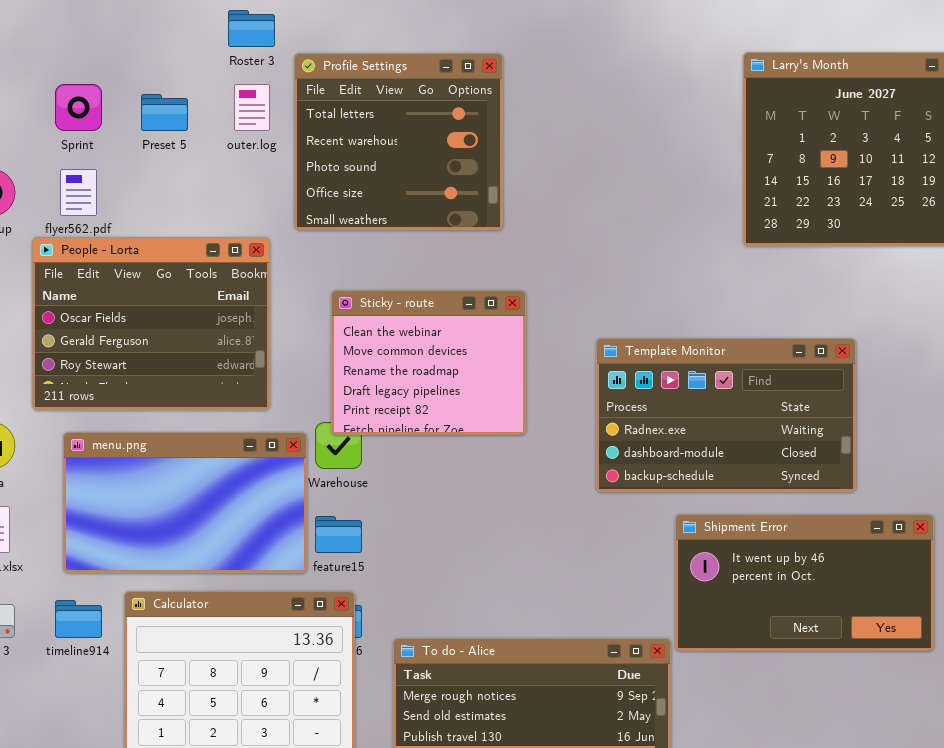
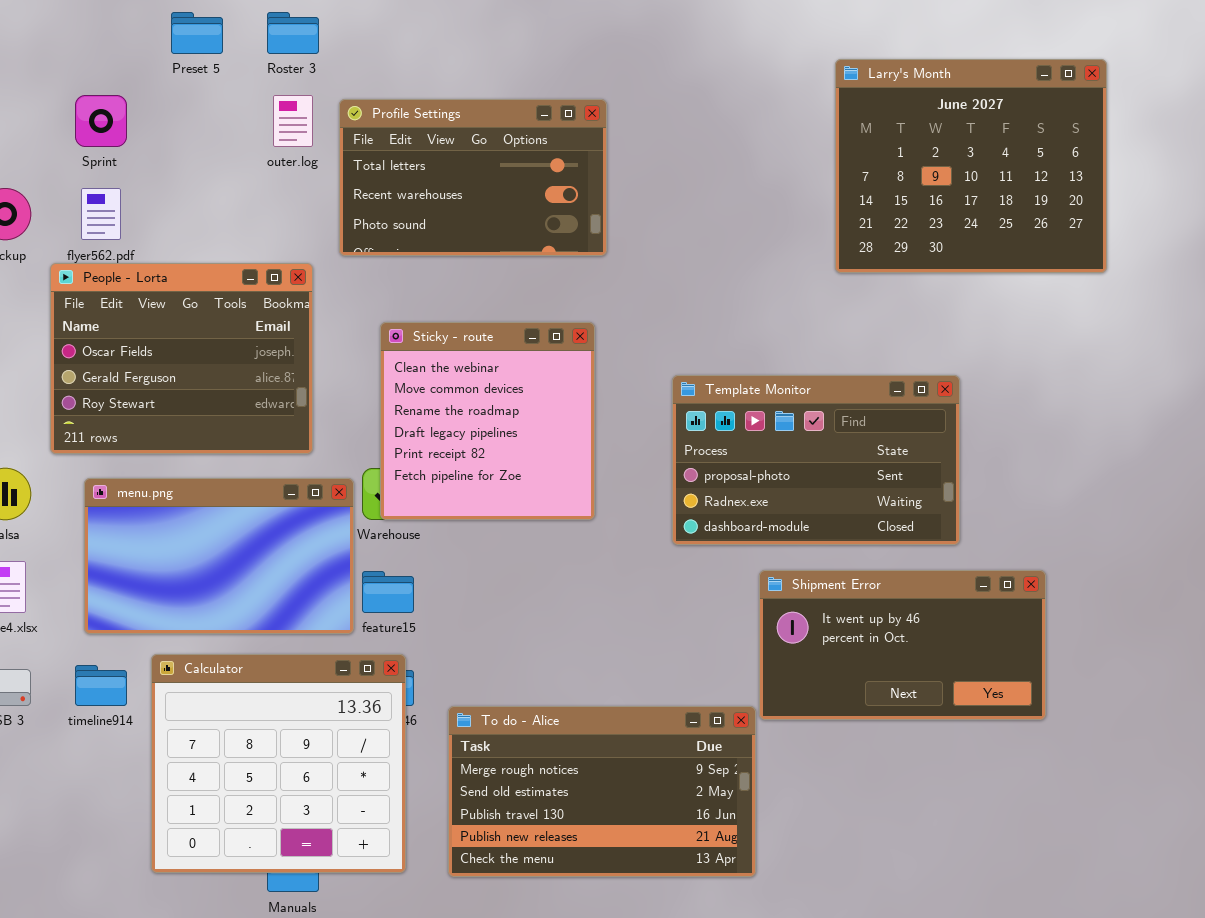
Profile Settings: [294,53,503,230] -> [339,99,607,256], resized
Preset 5: [141,94,188,131] -> [171,12,223,54], moved
Sticky - route: [331,290,526,435] -> [380,322,595,520], resized
Template Monitor: [596,338,856,492] -> [672,375,960,545], scrolled up 1 row

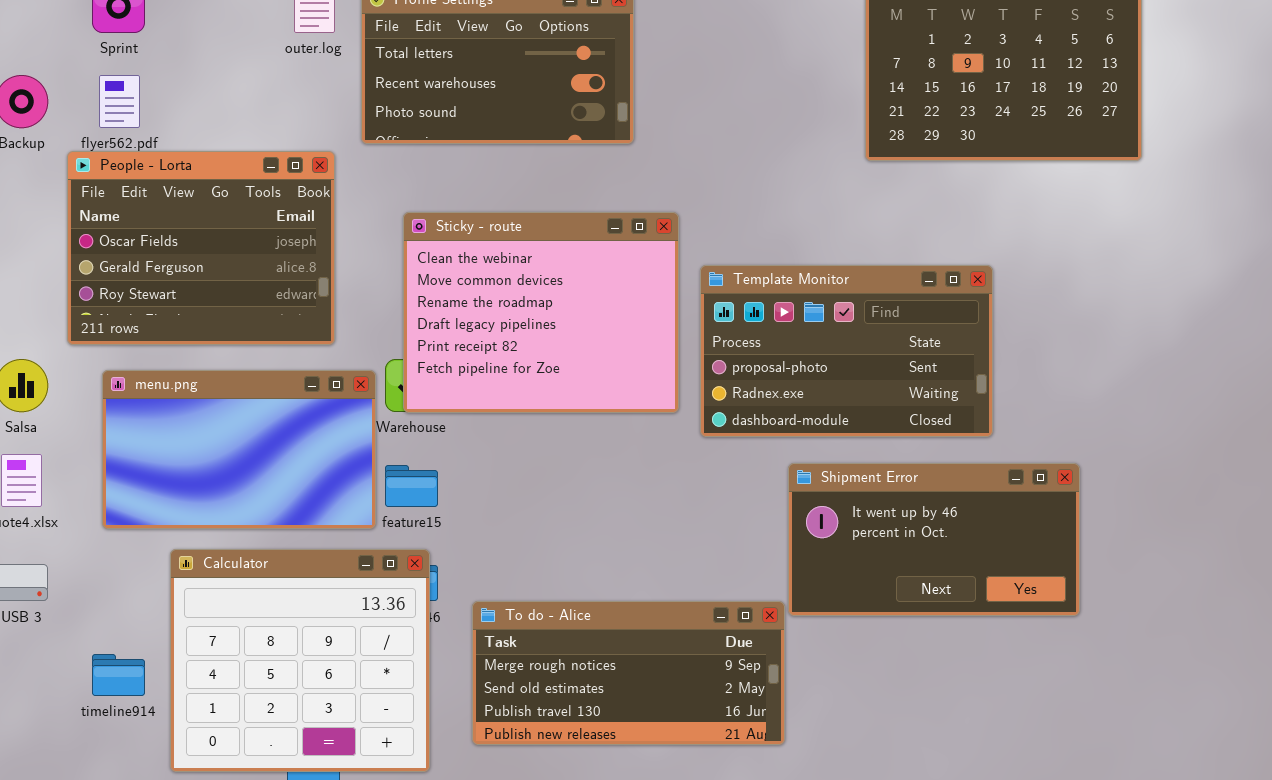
Sticky - route: [380,322,595,520] -> [403,212,679,413], resized
timeline914: [75,665,127,706] -> [92,654,145,696], moved
To do - Alice: [448,706,756,877] -> [472,601,785,745], resized

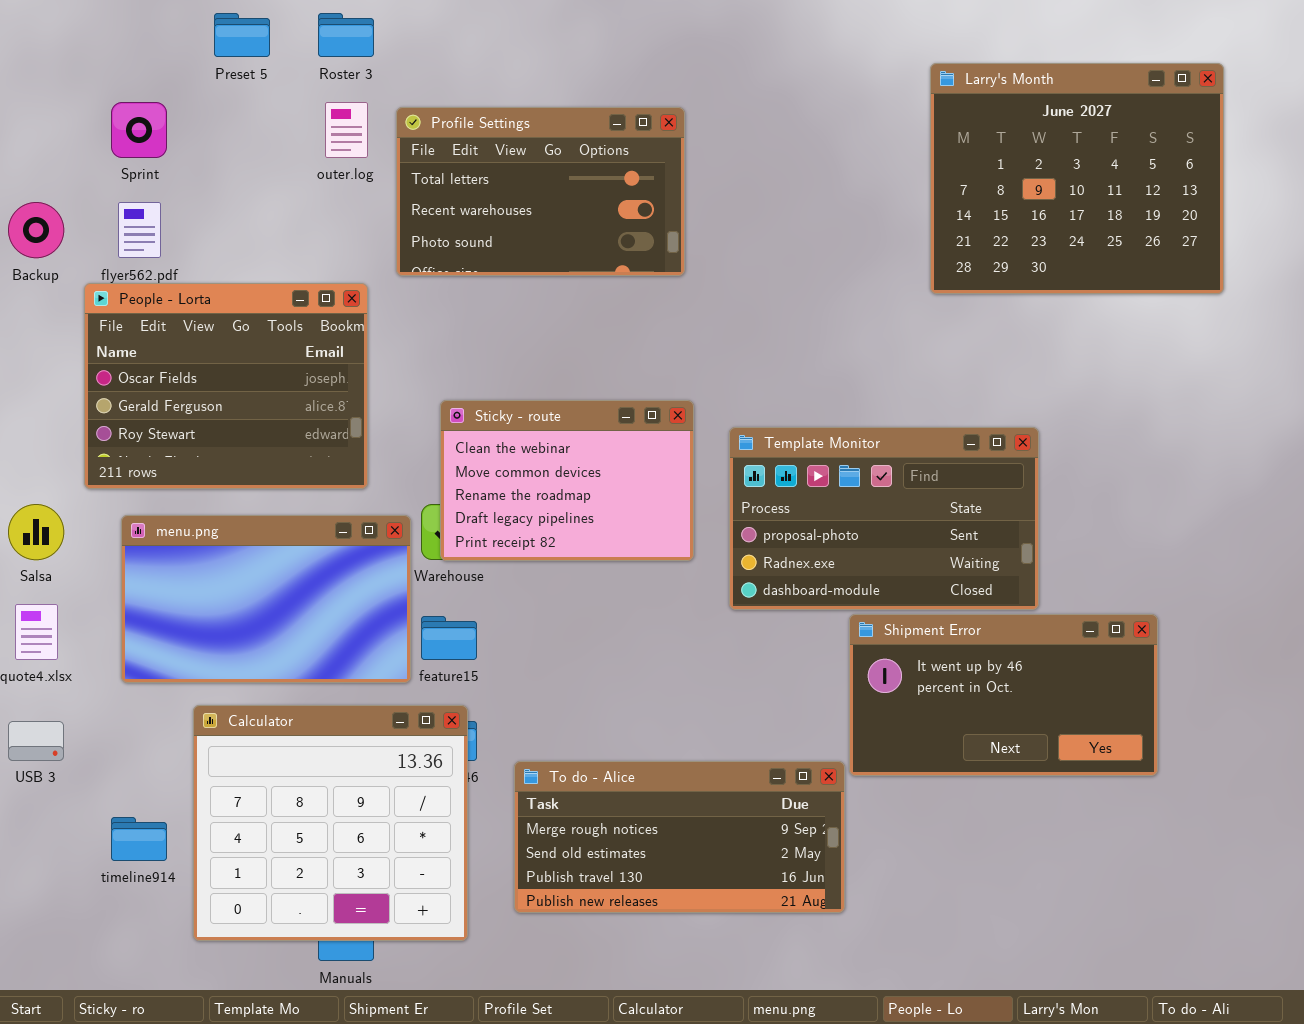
Sticky - route: [403,212,679,413] -> [440,400,694,561], resized
Template Monitor: [700,265,993,437] -> [729,427,1039,610], moved

